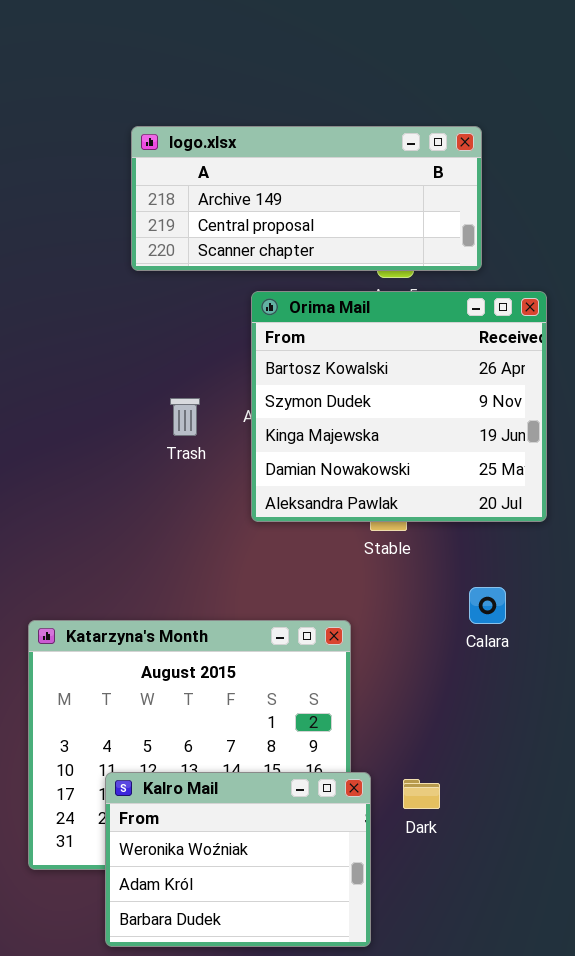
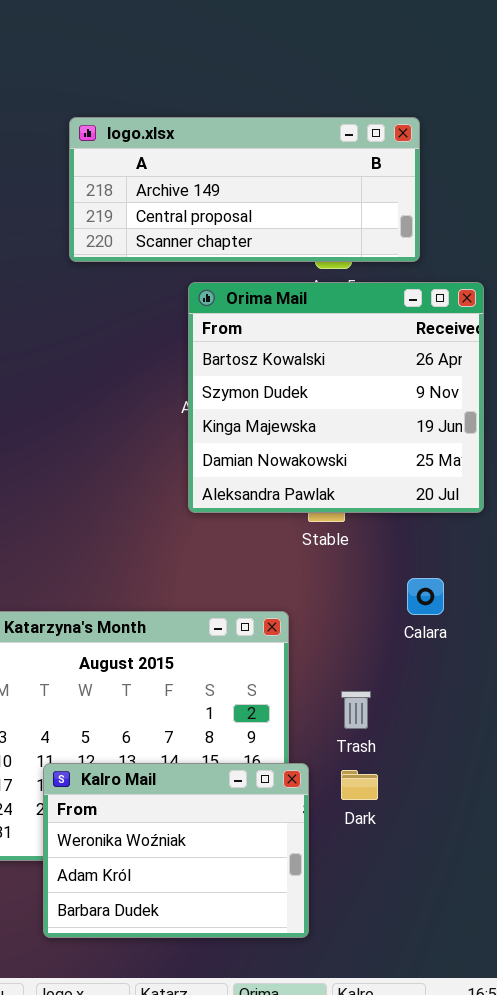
Trash: [170,398,200,436] -> [341,691,371,729], moved

